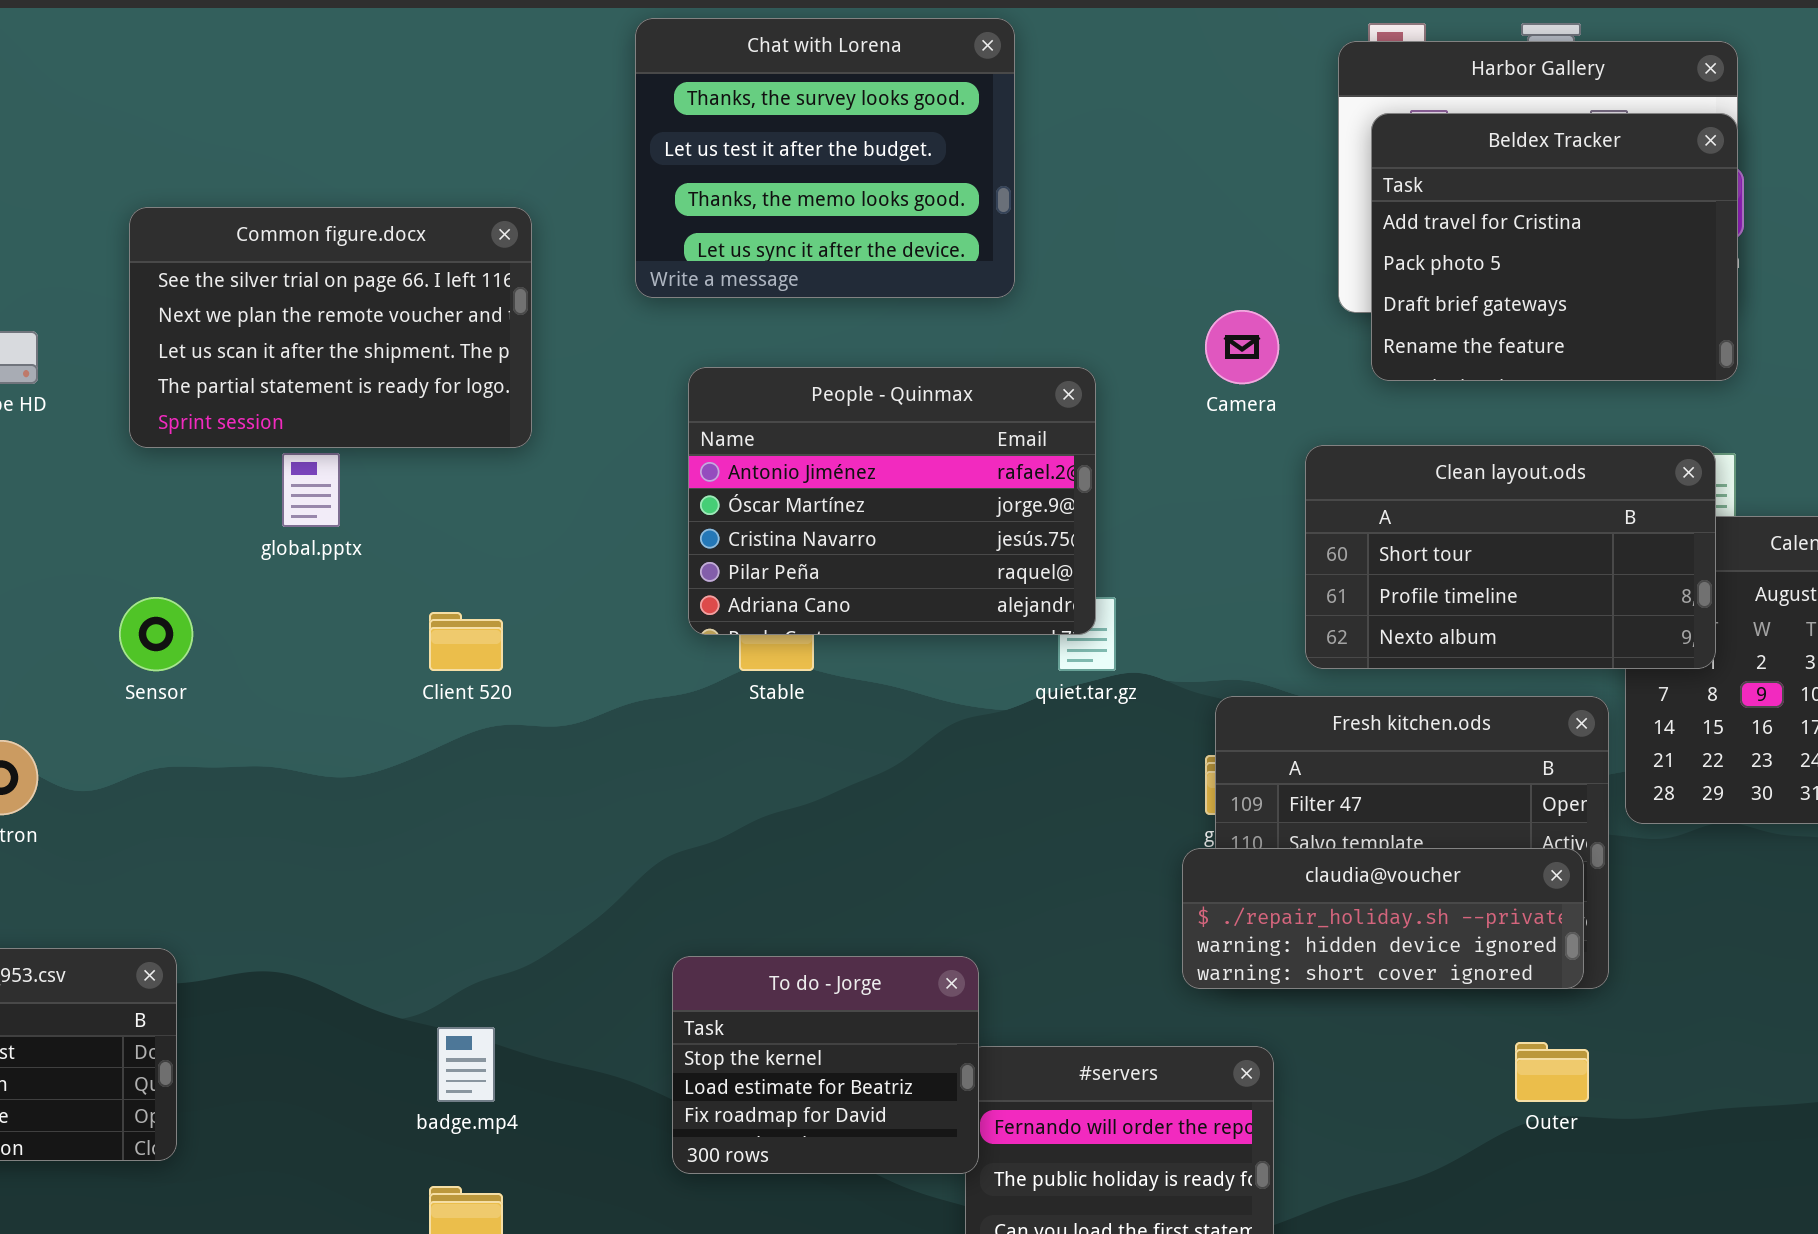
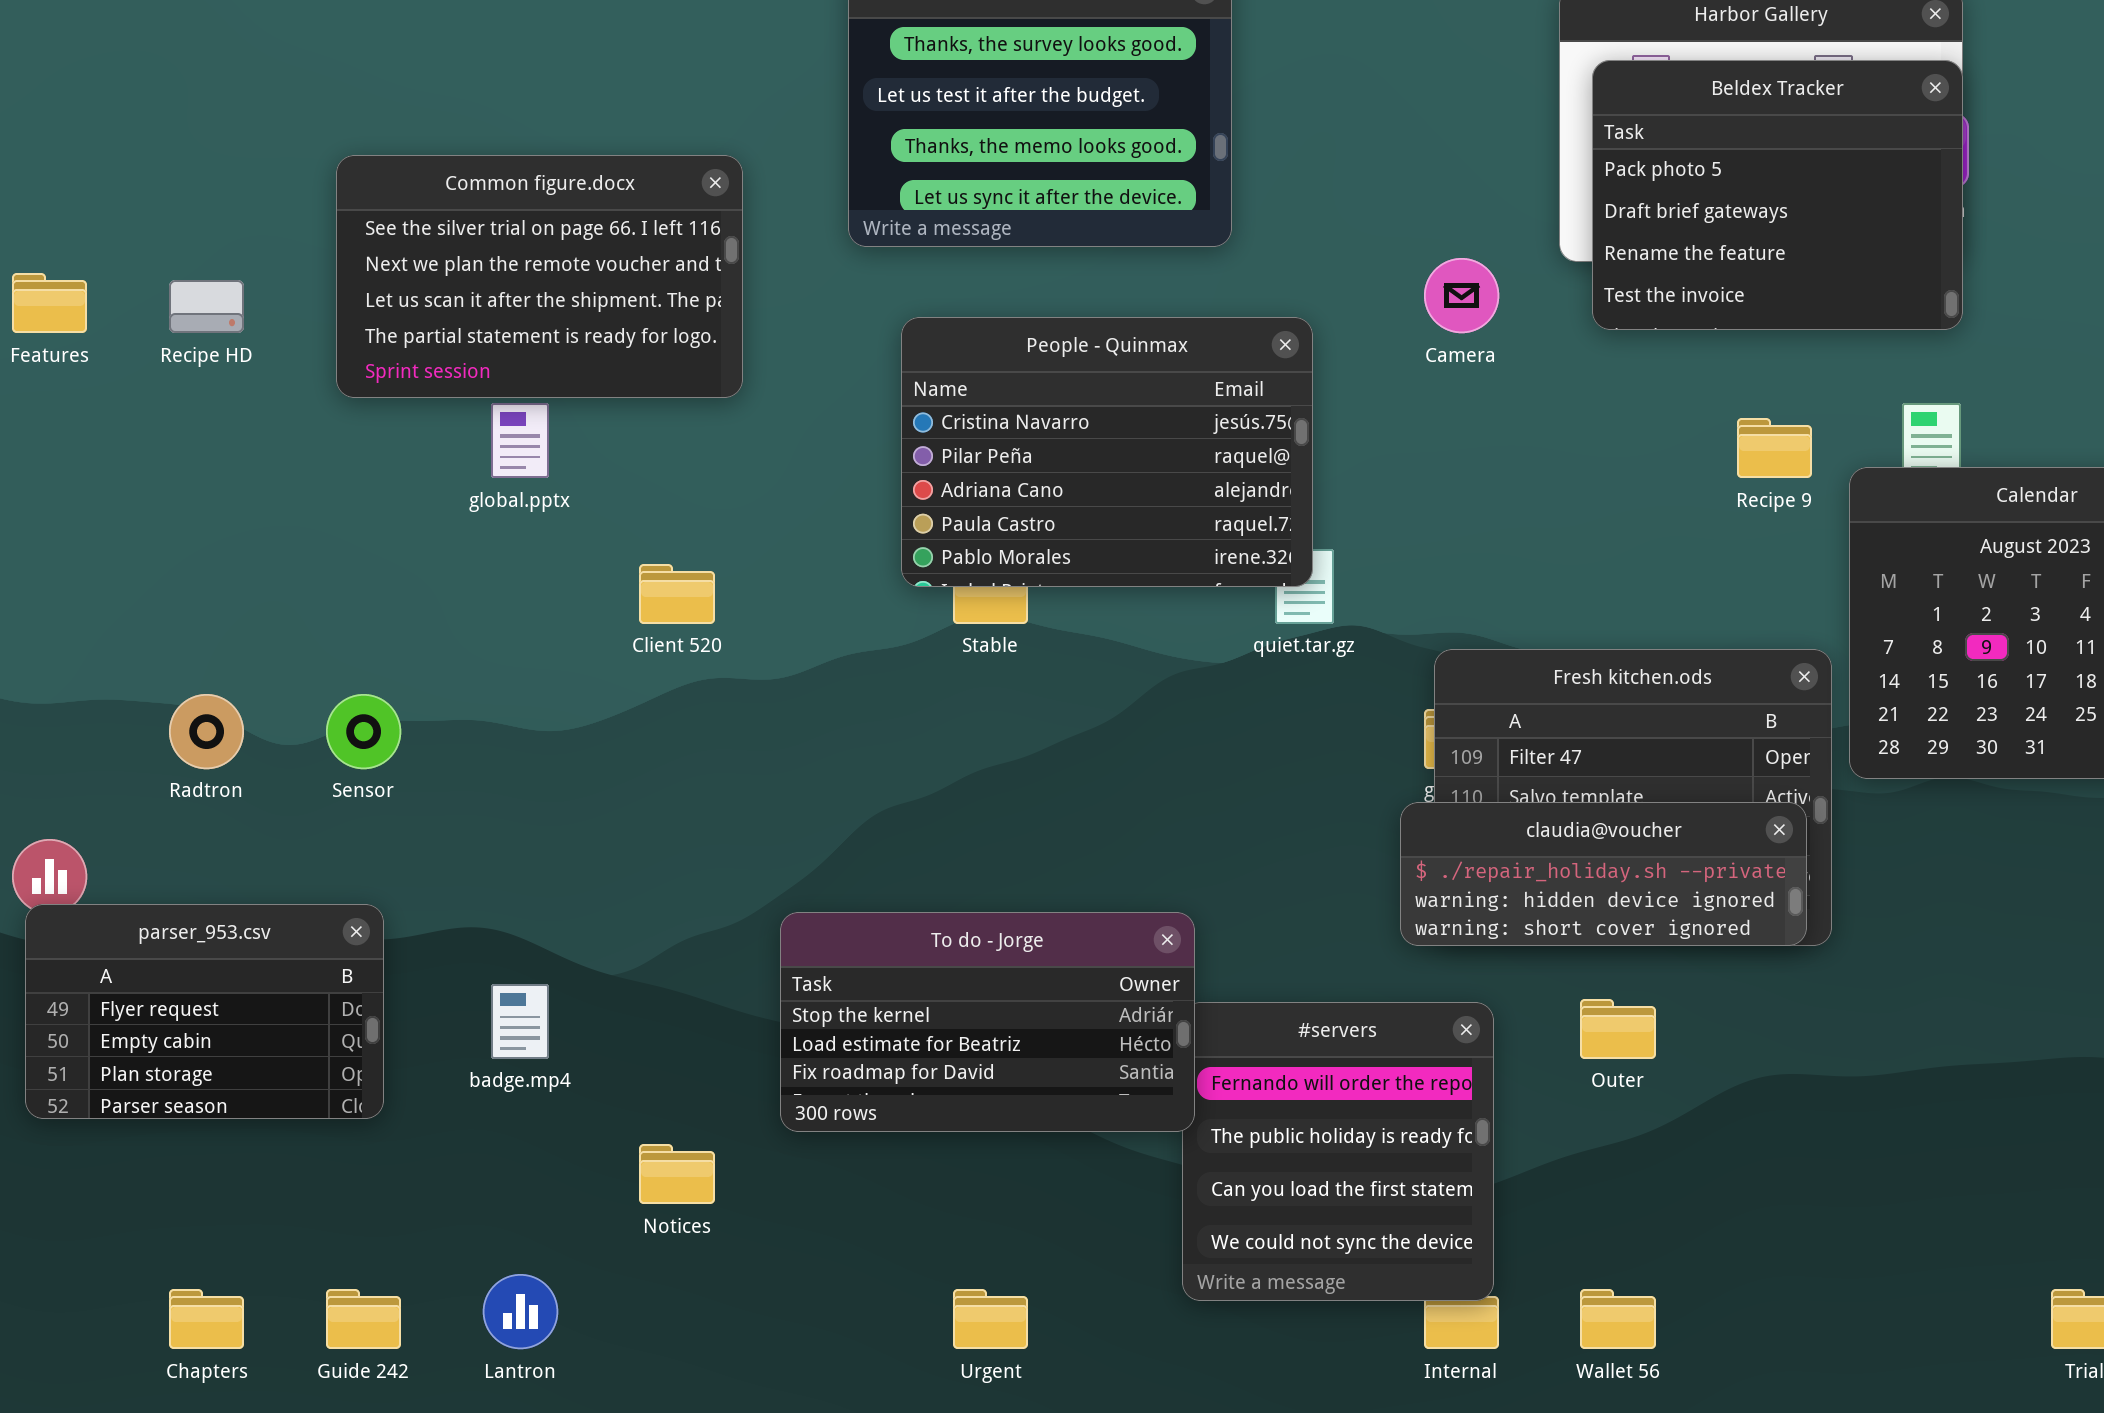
Beldex Tracker: [1371,113,1738,381] -> [1592,60,1963,330], scrolled down 1 row
People - Quinmax: [688,367,1096,635] -> [901,317,1313,587], scrolled down 2 rows
Clean layout.ods: [1305,445,1716,669] -> none, closed
Sensor: [119,597,193,671] -> [326,694,401,769], moved
To do - Jorge: [672,956,979,1174] -> [780,912,1195,1132], resized
badge.mp4: [437,1027,495,1102] -> [491,984,549,1059], moved
Outer: [1515,1042,1589,1102] -> [1580,999,1656,1059], moved

